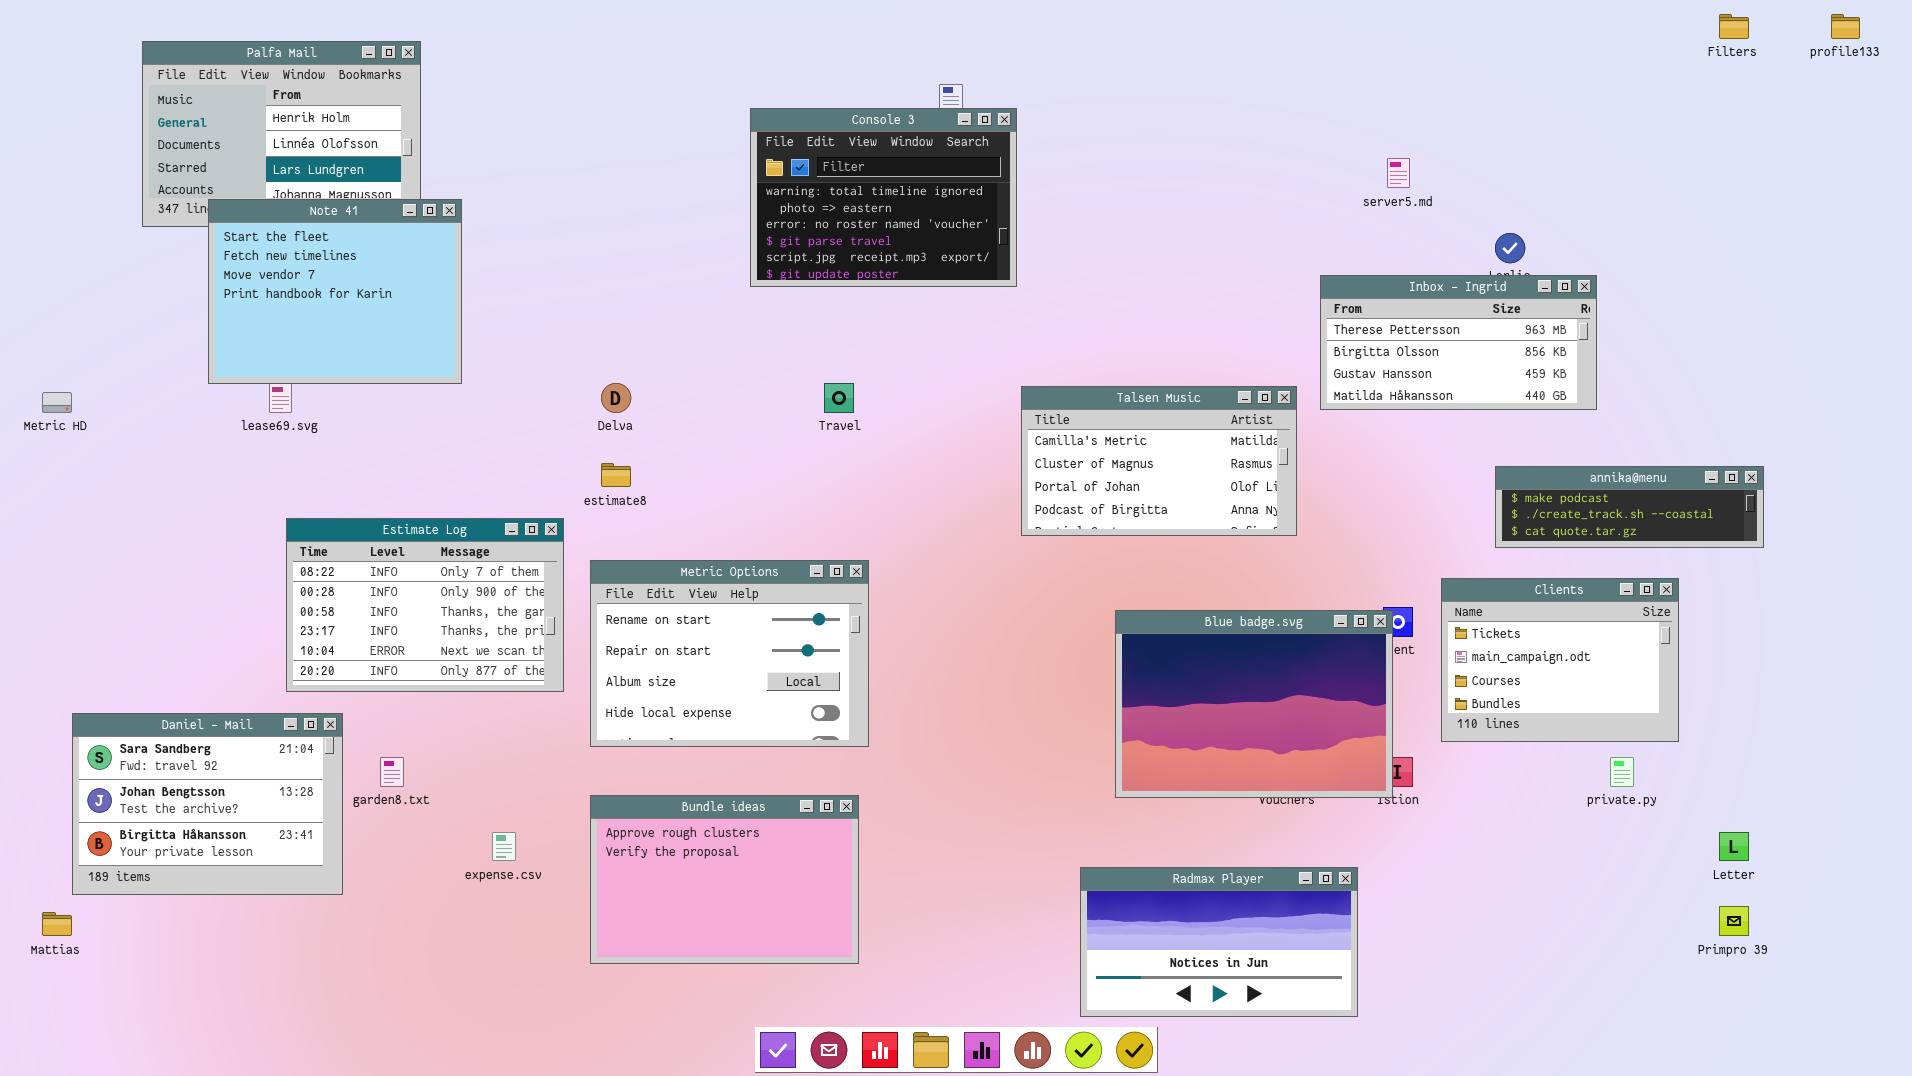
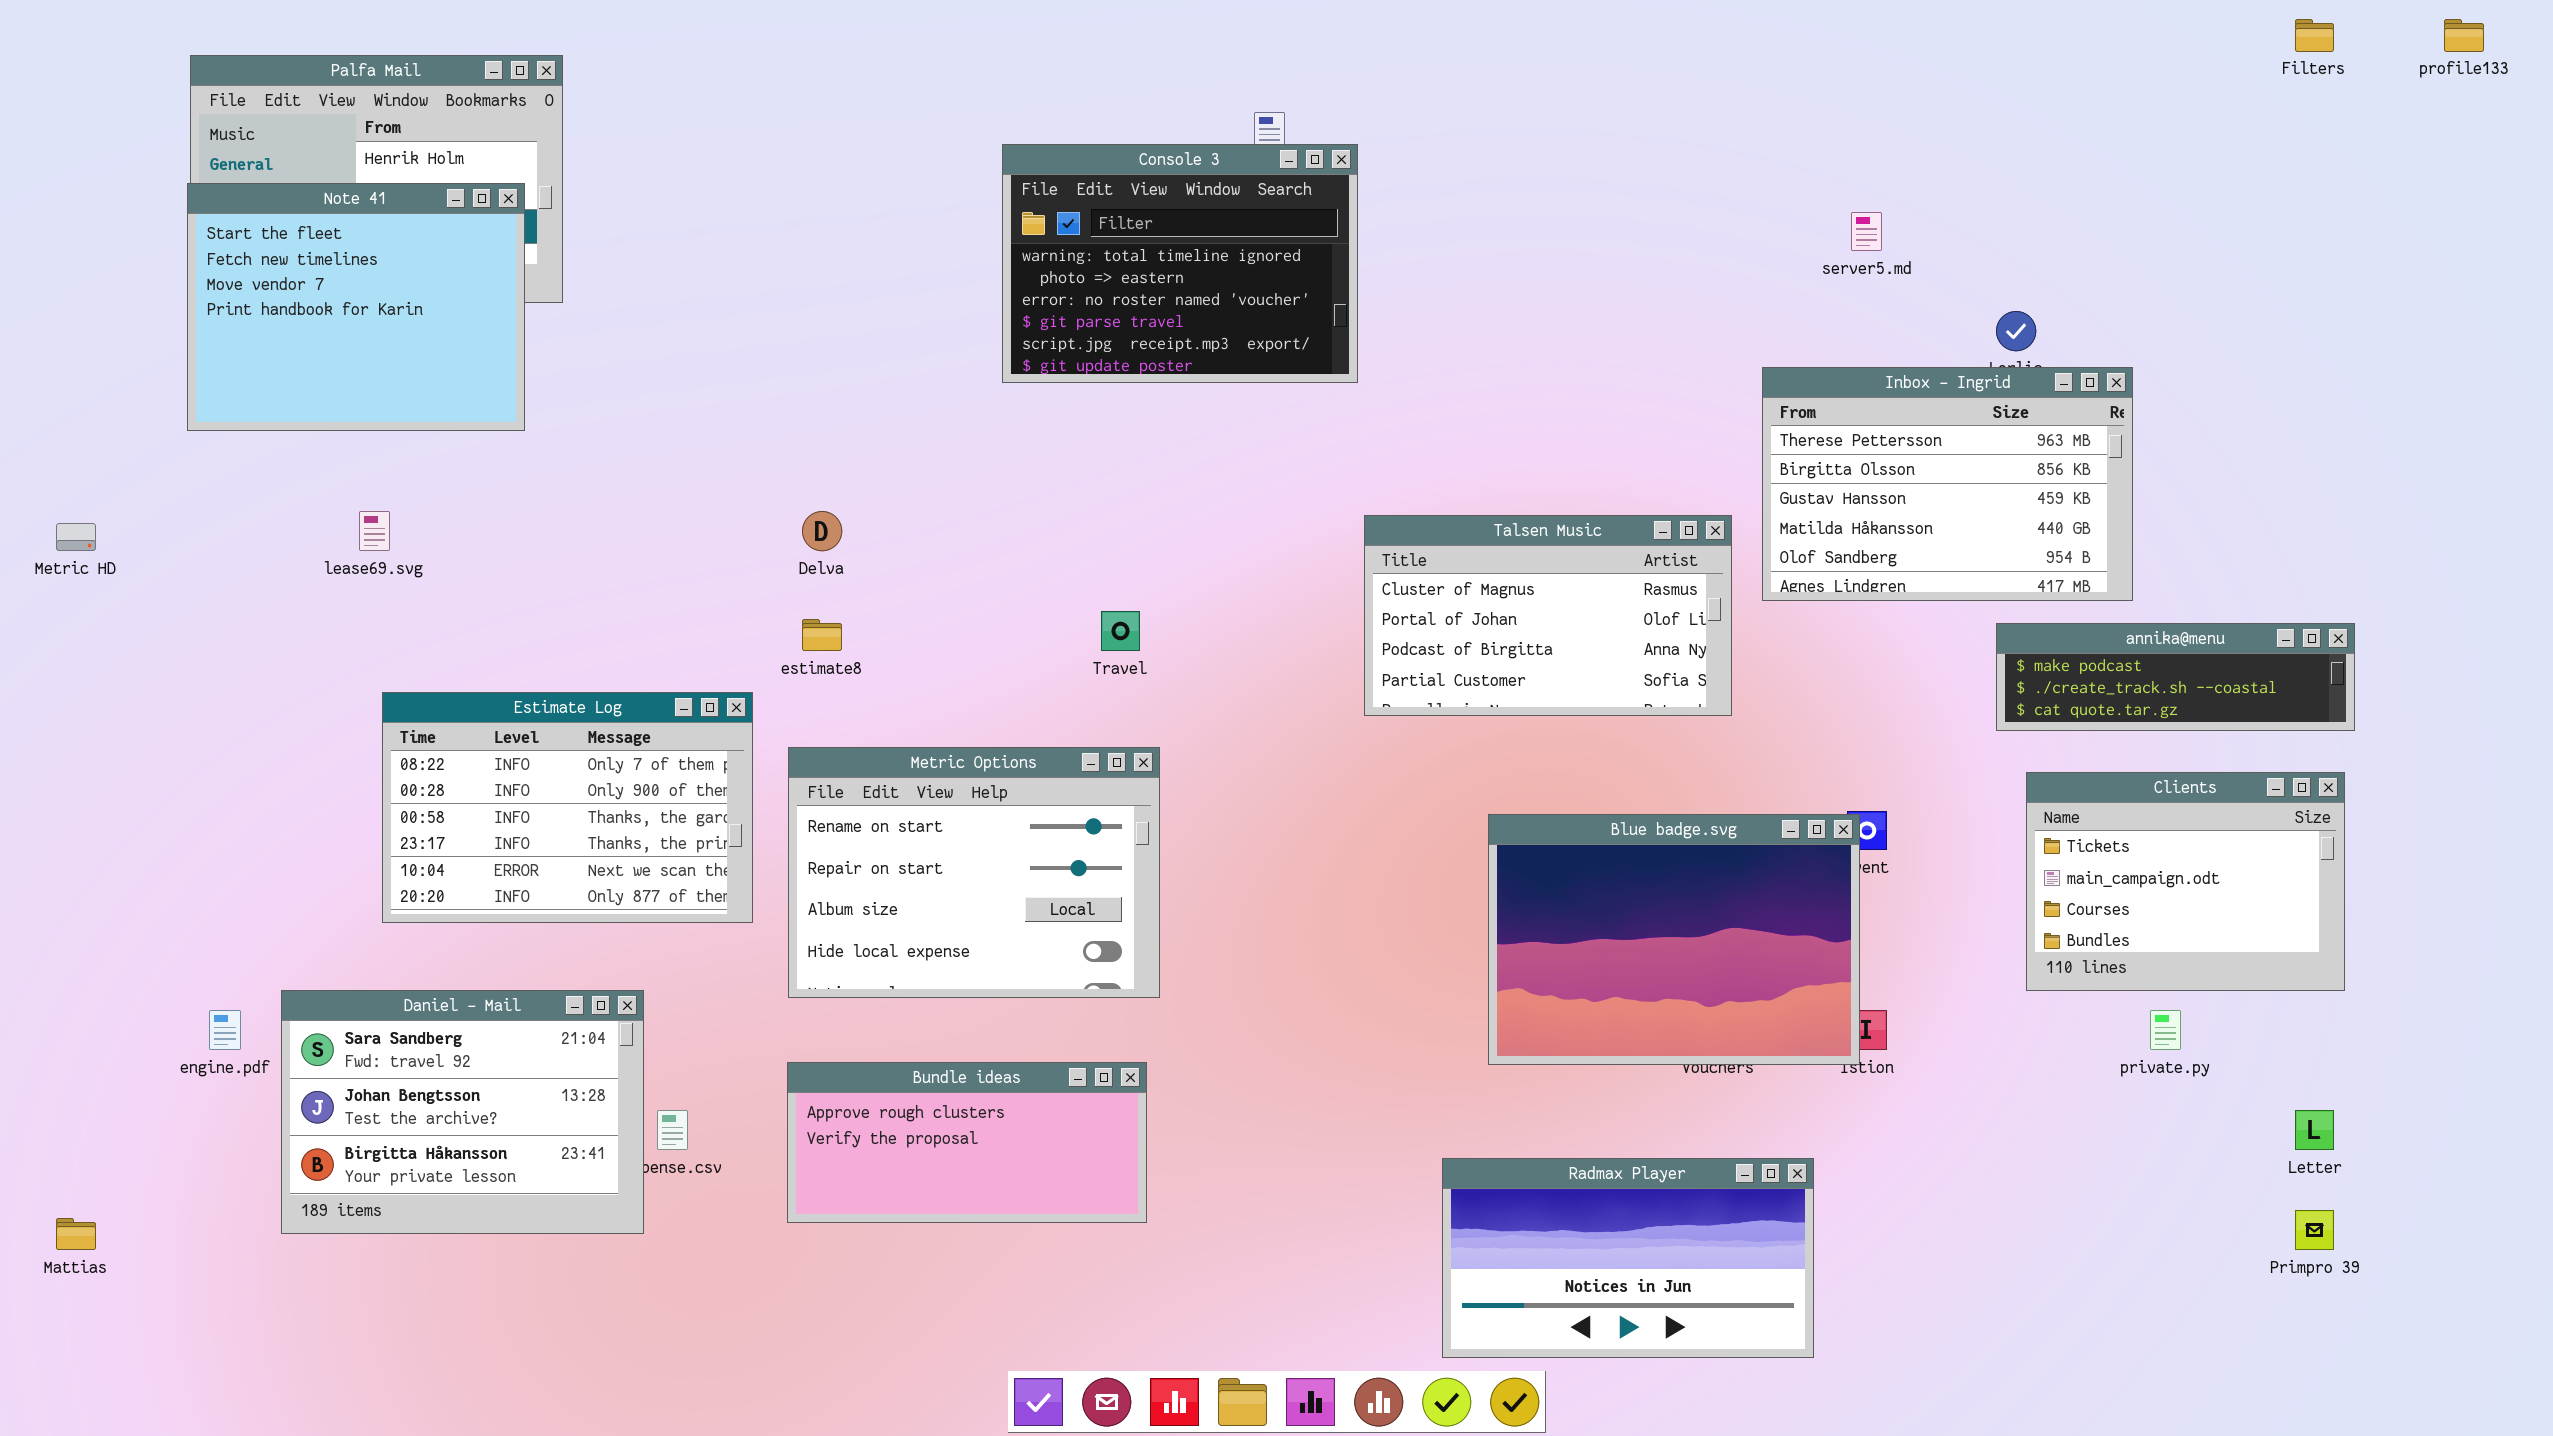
Note 41: [208,199,462,384] -> [187,183,525,431], moved
Inbox - Ingrid: [1320,275,1597,410] -> [1762,367,2133,601], resized
Travel: [824,383,854,413] -> [1101,611,1140,651], moved
Talsen Music: [1021,386,1297,536] -> [1364,515,1732,716], scrolled down 1 row
Clients: [1441,578,1679,742] -> [2026,772,2345,991], moved
Daniel - Mail: [72,713,343,895] -> [281,990,644,1234], moved
Bundle ideas: [590,795,859,964] -> [787,1062,1147,1223], resized

